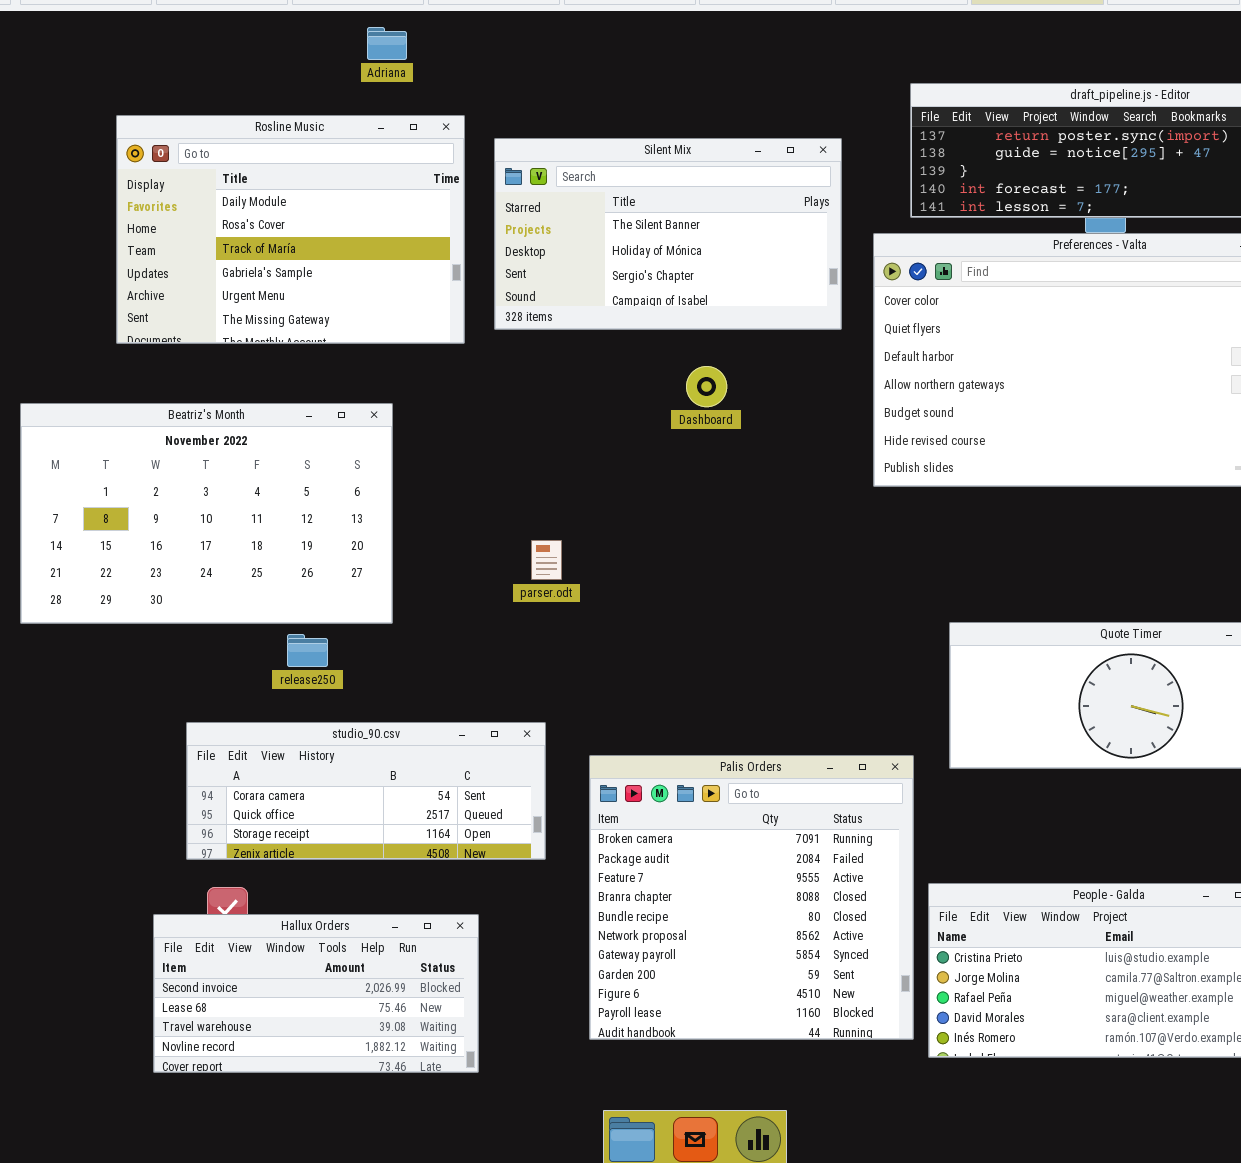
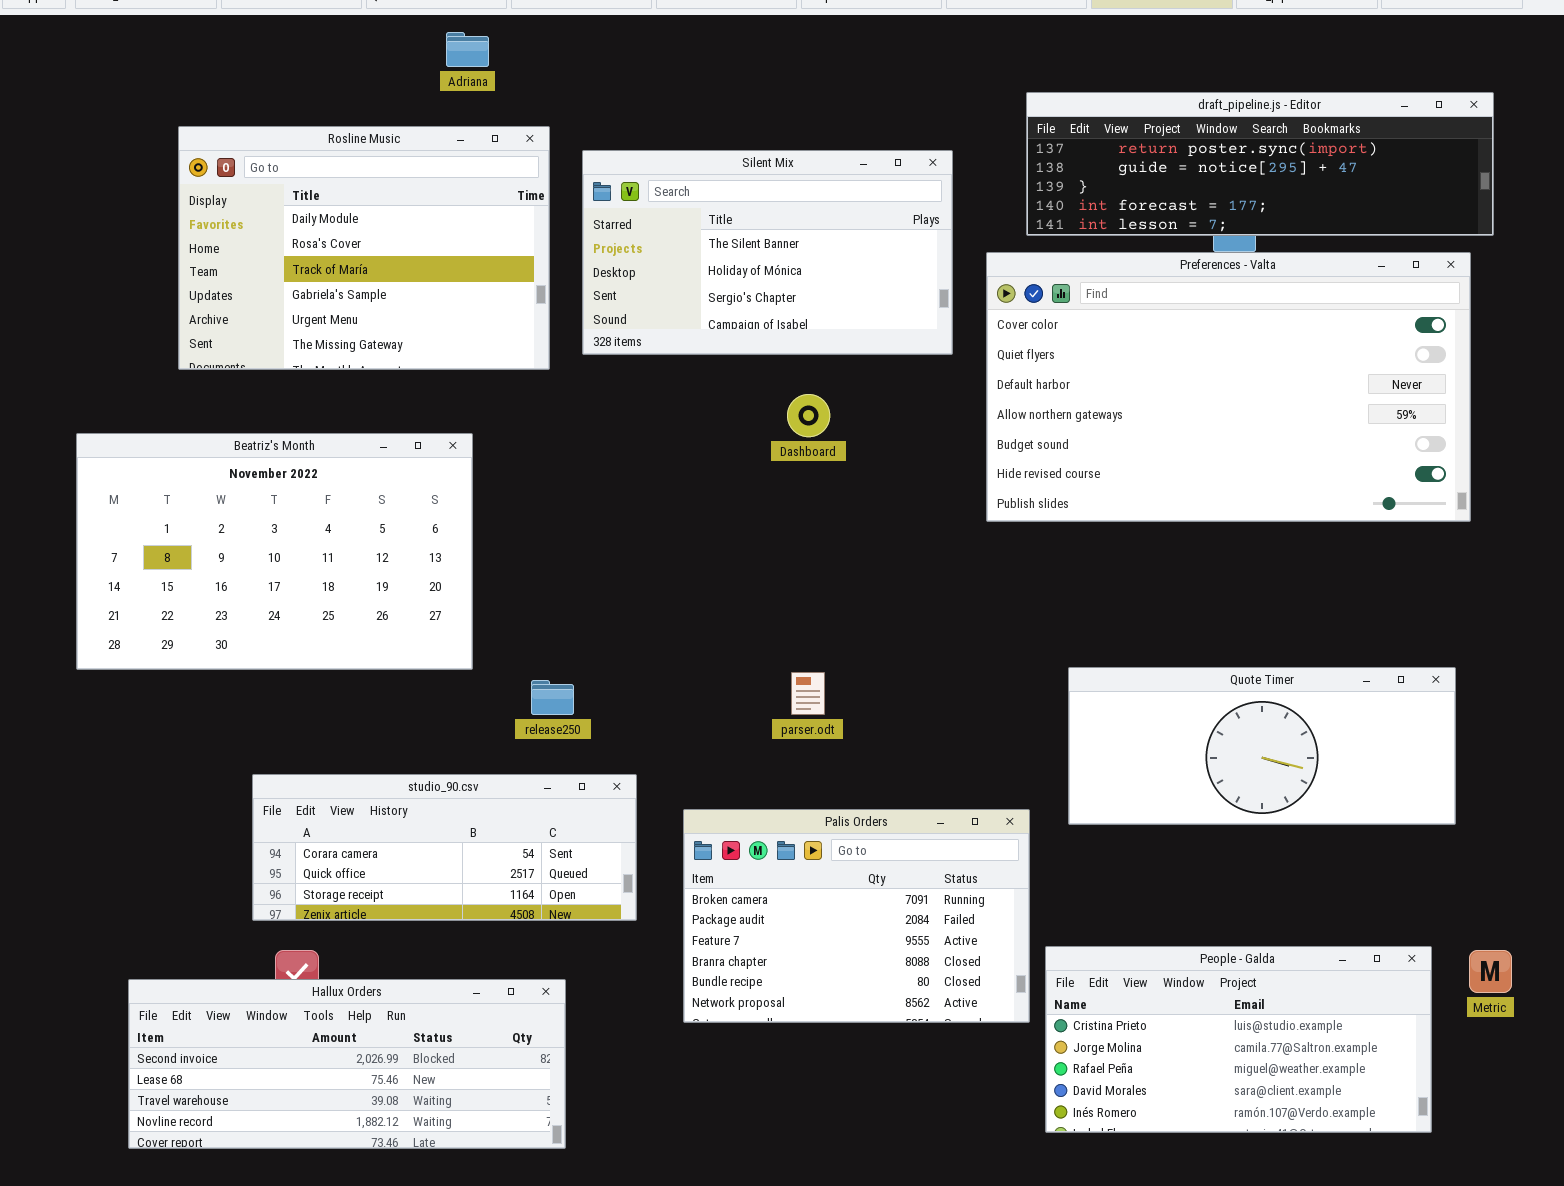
parser.odt: [531,540,562,580] -> [791,672,825,715], moved
release250: [287,634,328,667] -> [531,680,574,715], moved
Palis Orders: [589,755,914,1040] -> [683,809,1030,1023], resized
Hallux Orders: [153,914,479,1073] -> [128,979,566,1149], resized

